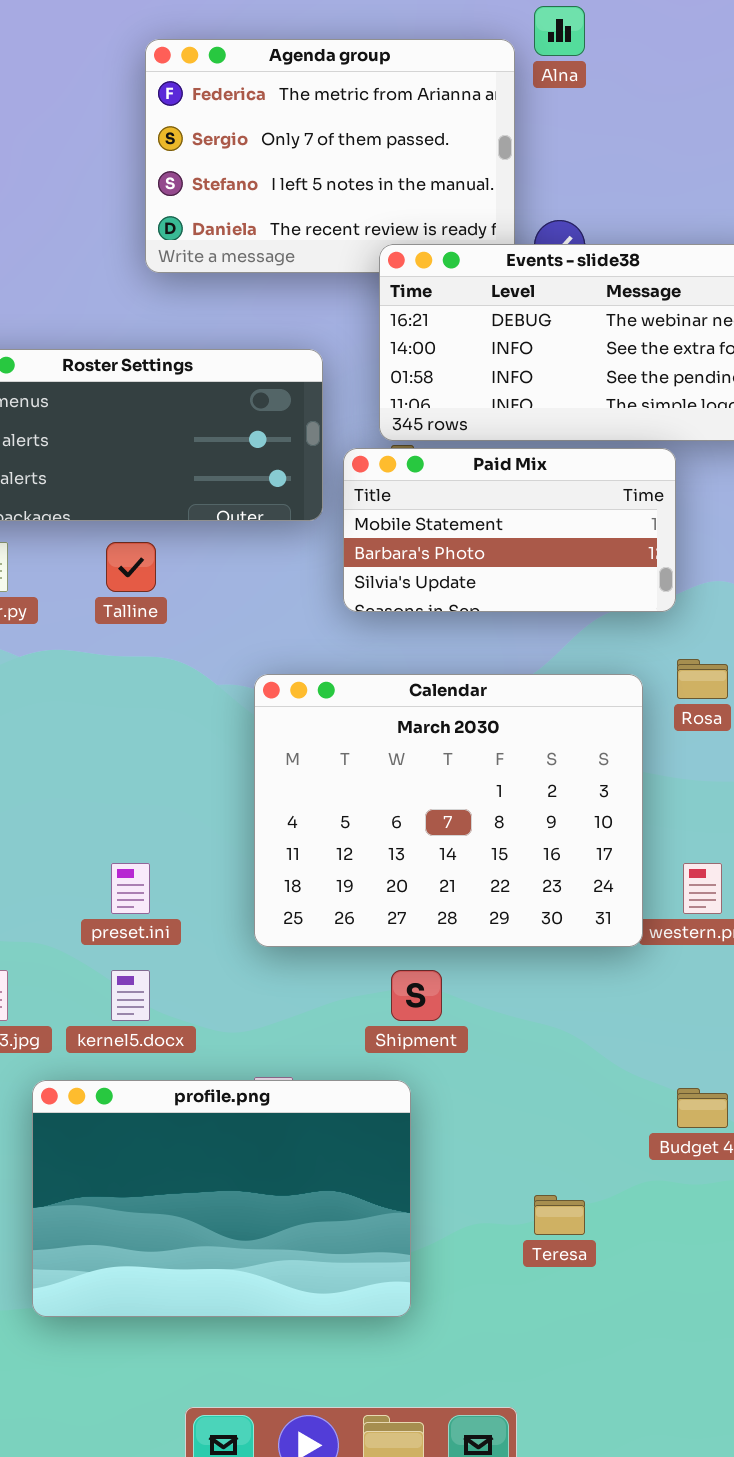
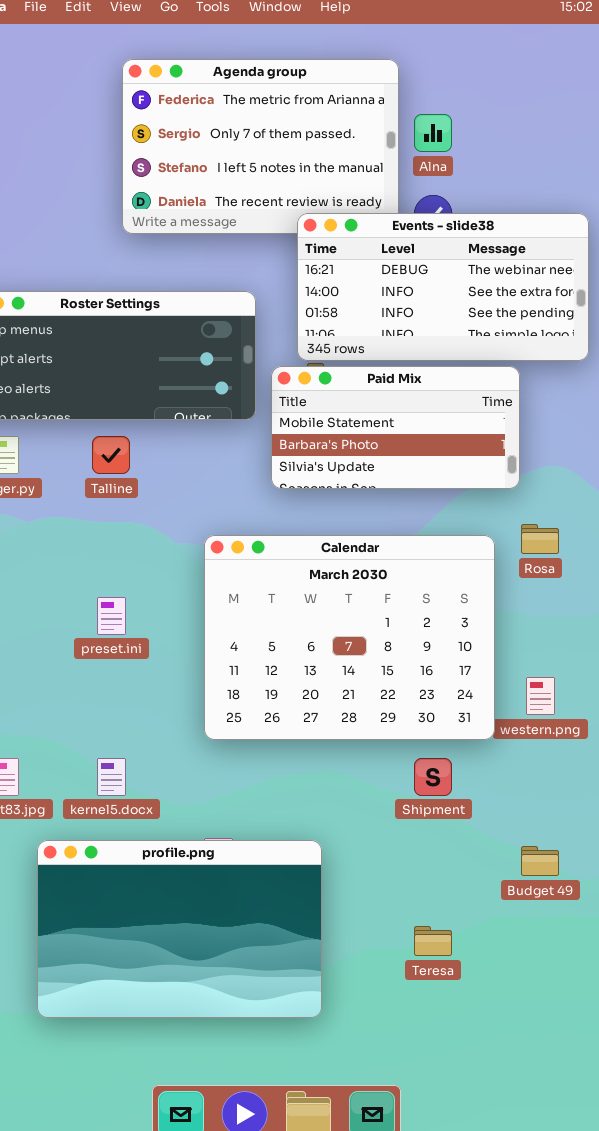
Alna: [534,6,585,56] -> [414,114,452,152], moved
preset.ini: [111,863,150,914] -> [97,597,126,635], moved
Shipment: [391,970,442,1021] -> [414,758,452,796], moved

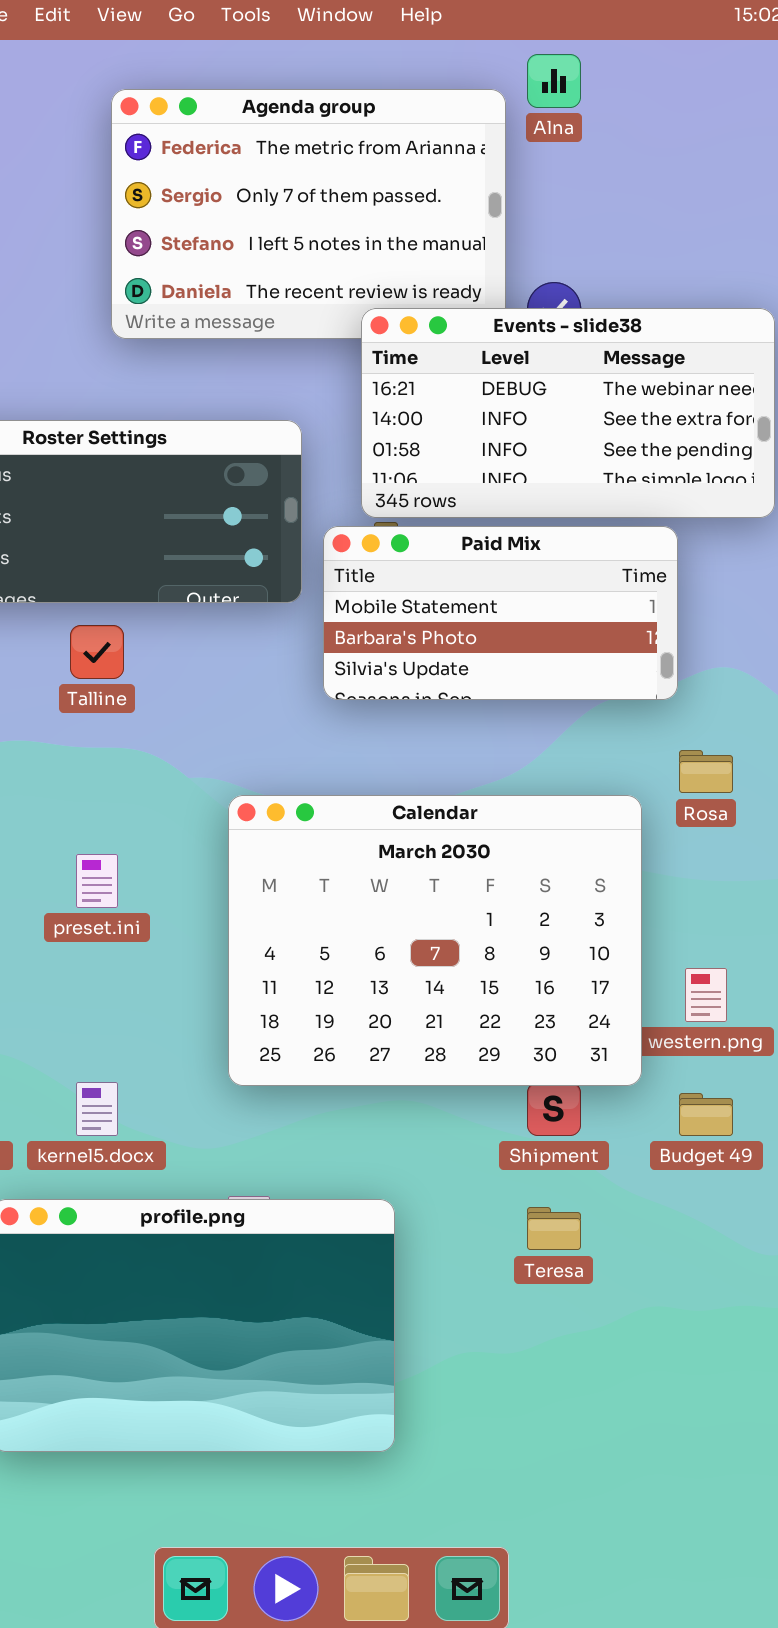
Alna: [414,114,452,152] -> [527,54,581,108], moved
Calendar: [204,535,495,740] -> [228,795,642,1086], moved
Budget 49: [521,846,559,876] -> [679,1093,733,1136], moved
Teresa: [414,926,452,956] -> [527,1207,581,1250], moved

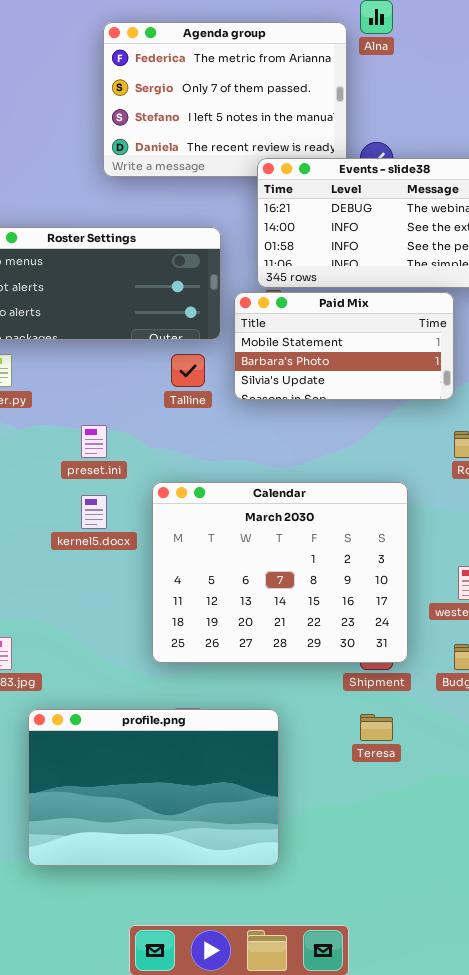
Talline: [70,625,124,679] -> [171,354,205,387], moved
Calendar: [228,795,642,1086] -> [152,482,408,663], moved
preset.ini: [76,854,118,908] -> [81,425,107,458], moved
kernel5.docx: [76,1082,118,1136] -> [81,495,107,529], moved

